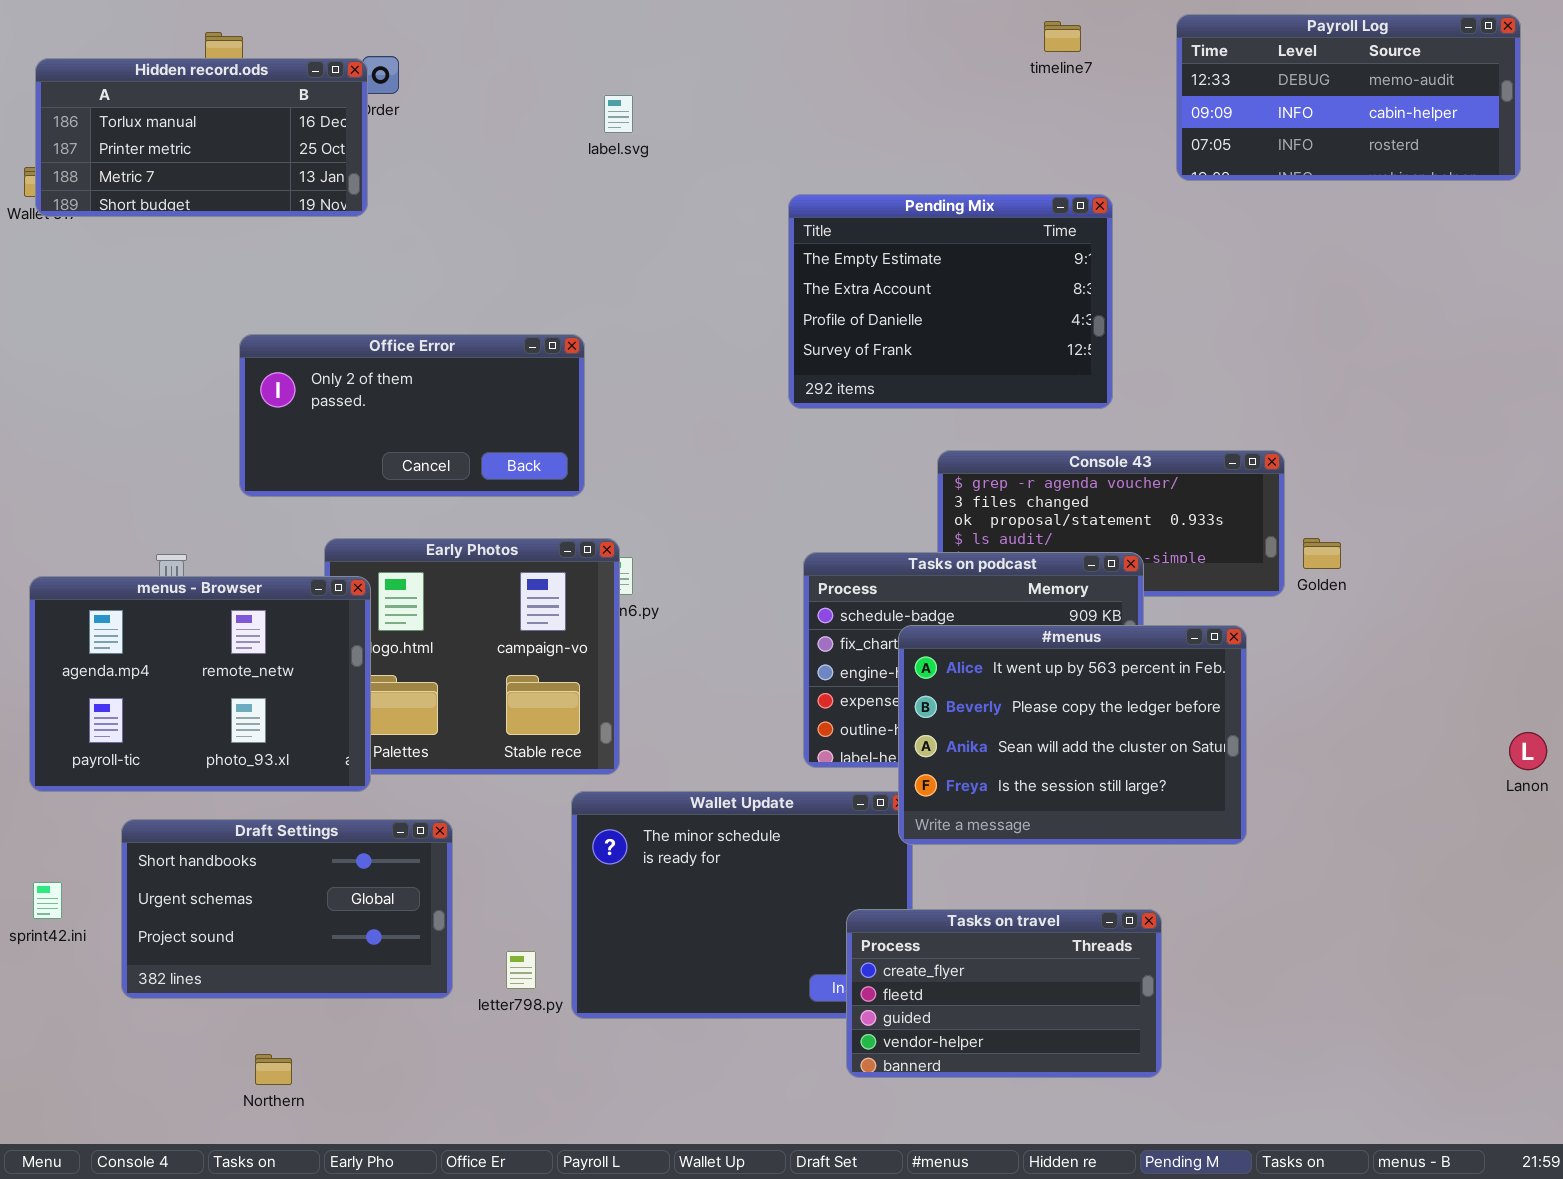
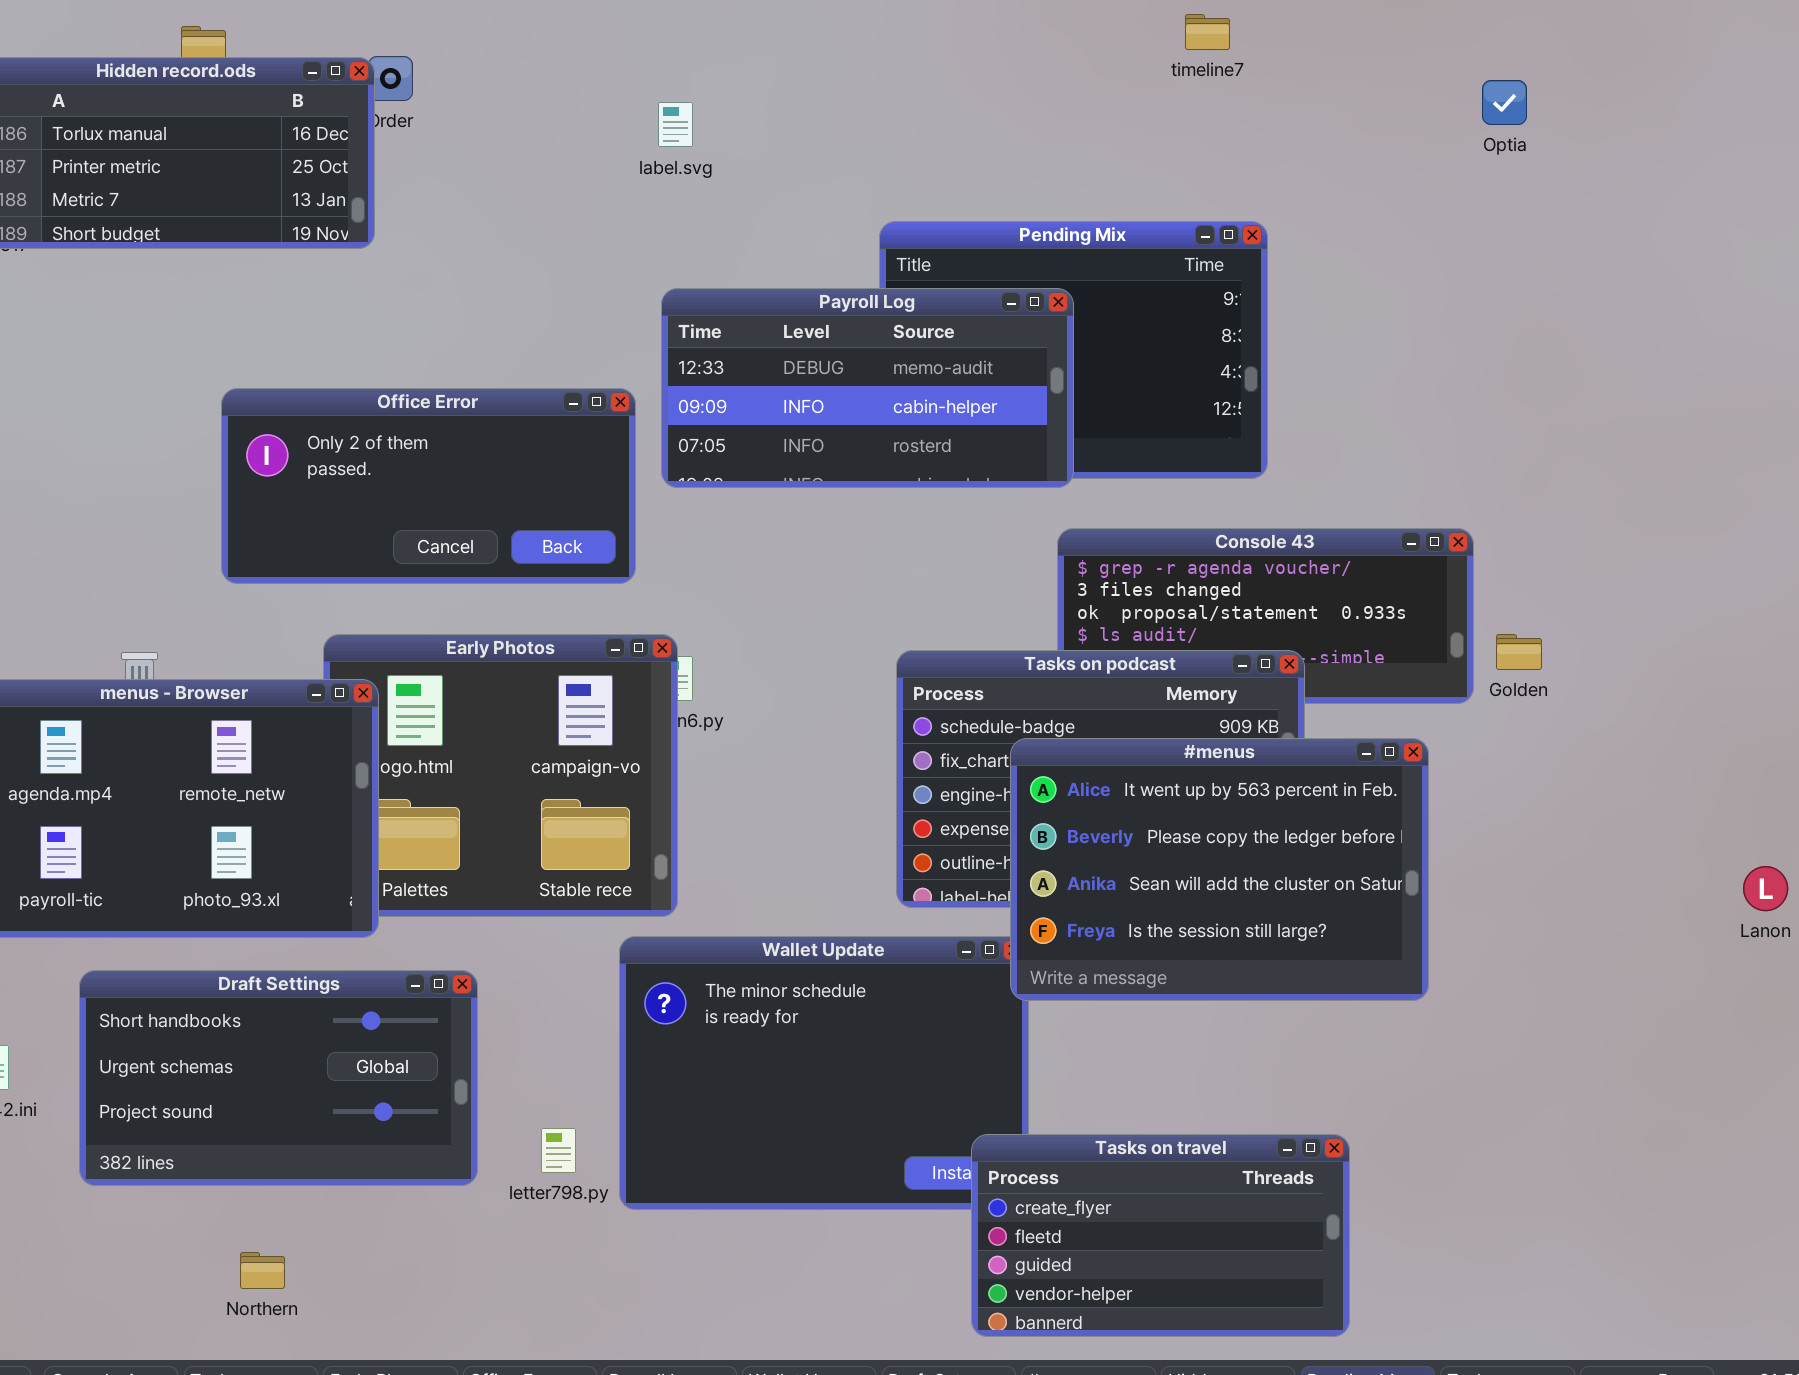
Payroll Log: [1176,14,1521,181] -> [661,288,1074,488], moved
Tasks on travel: [846,909,1162,1078] -> [971,1134,1350,1337], moved

